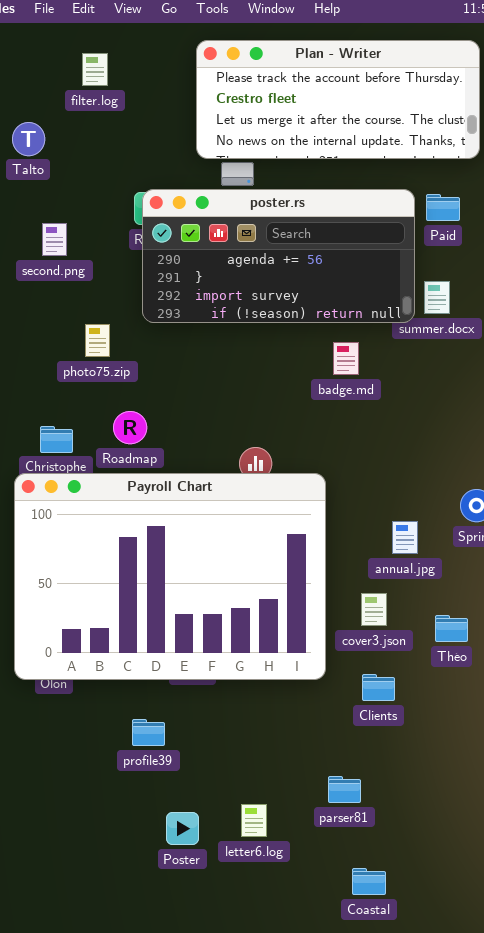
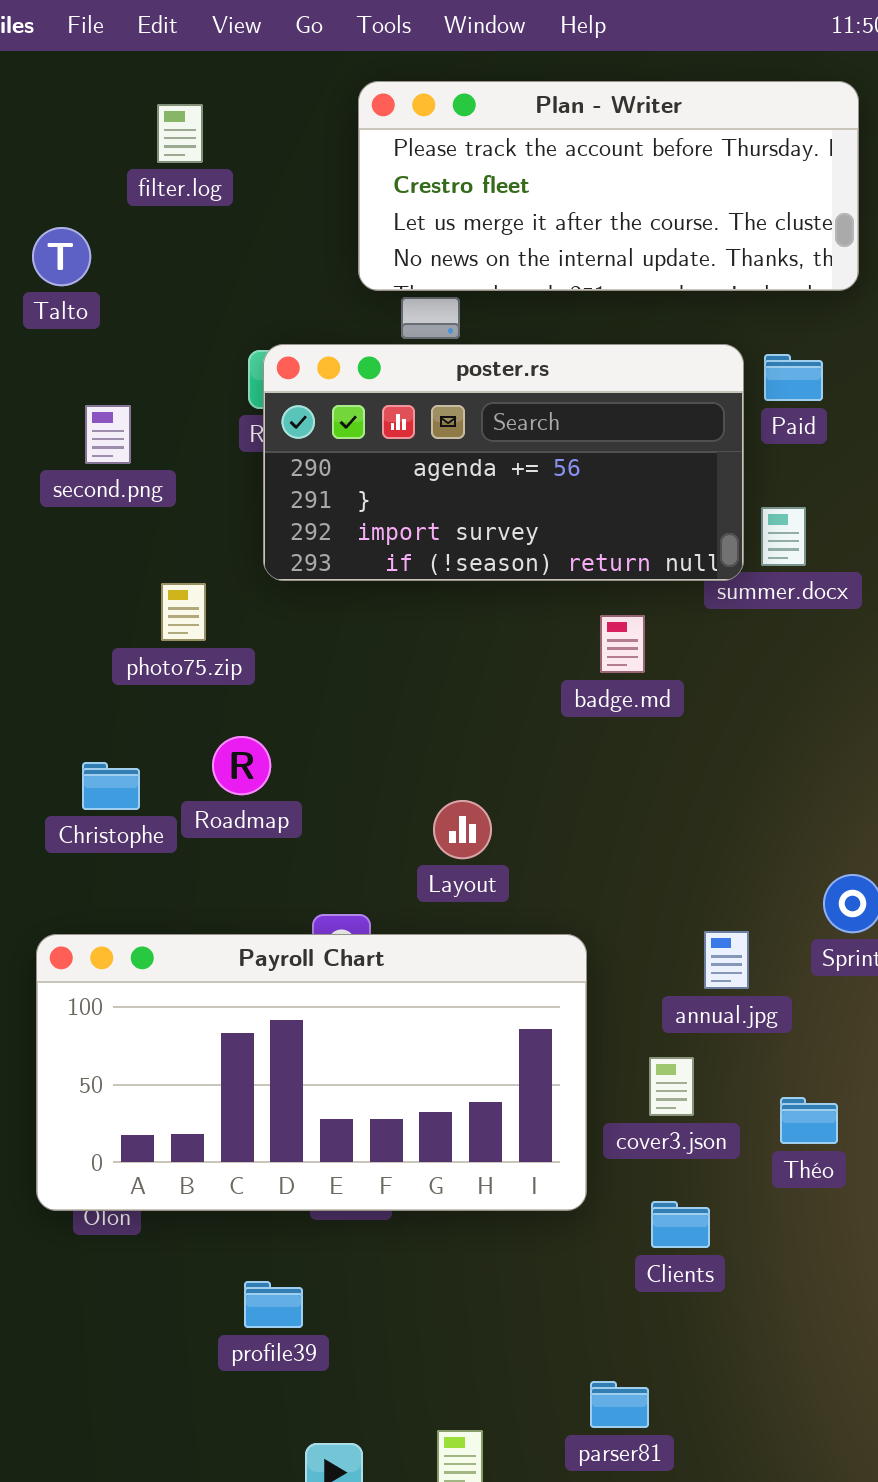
Payroll Chart: [14,473,326,680] -> [36,934,587,1211], resized

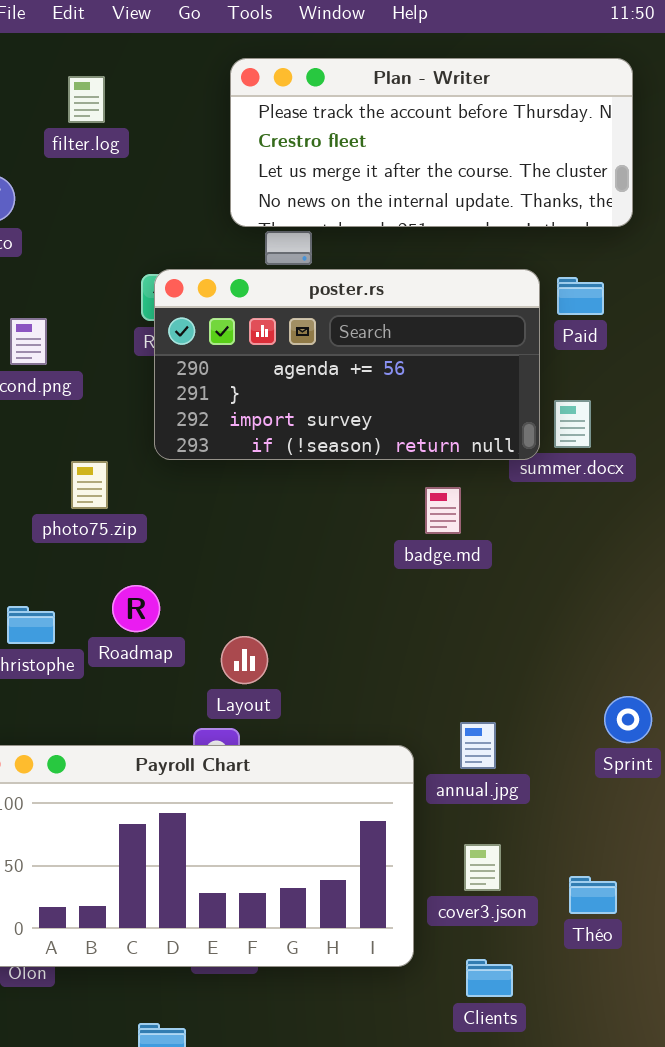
Layout: [433,800,492,859] -> [221,636,268,684], moved
annual.jpg: [704,931,749,989] -> [460,722,496,769], moved

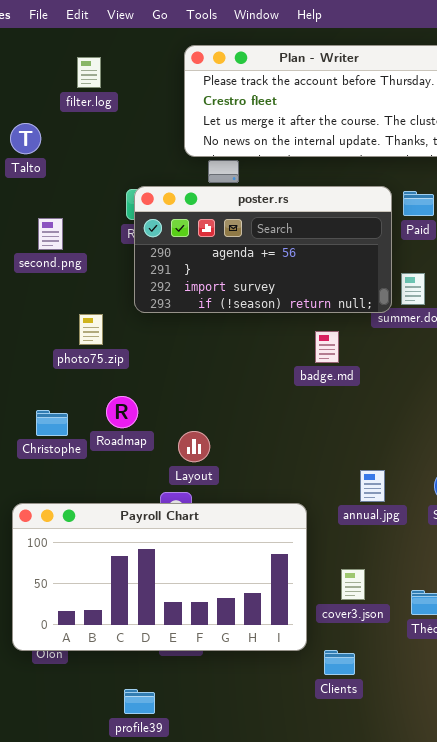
annual.jpg: [460,722,496,769] -> [360,470,385,502], moved
Clients: [466,959,513,997] -> [324,650,355,675], moved

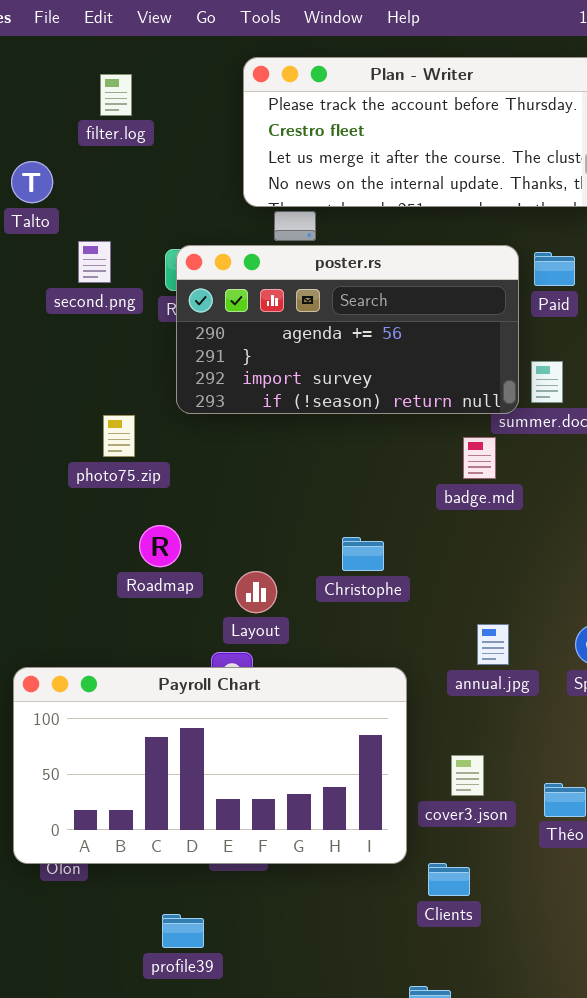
second.png: [38,218,63,250] -> [78,241,111,283], moved
badge.md: [315,331,339,363] -> [463,437,496,479], moved
Christophe: [36,410,68,436] -> [342,537,384,571], moved

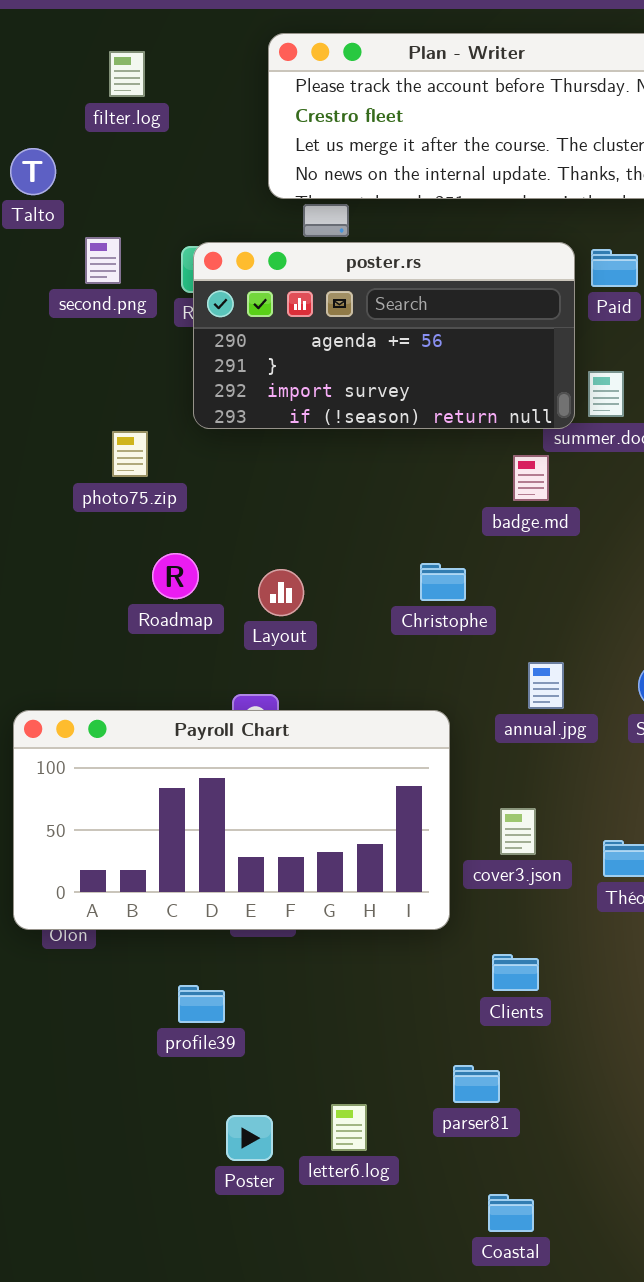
Christophe: [342,537,384,571] -> [420,563,466,601], moved
Layout: [235,571,277,613] -> [258,569,304,616], moved
Clients: [428,863,470,896] -> [492,954,539,991], moved

